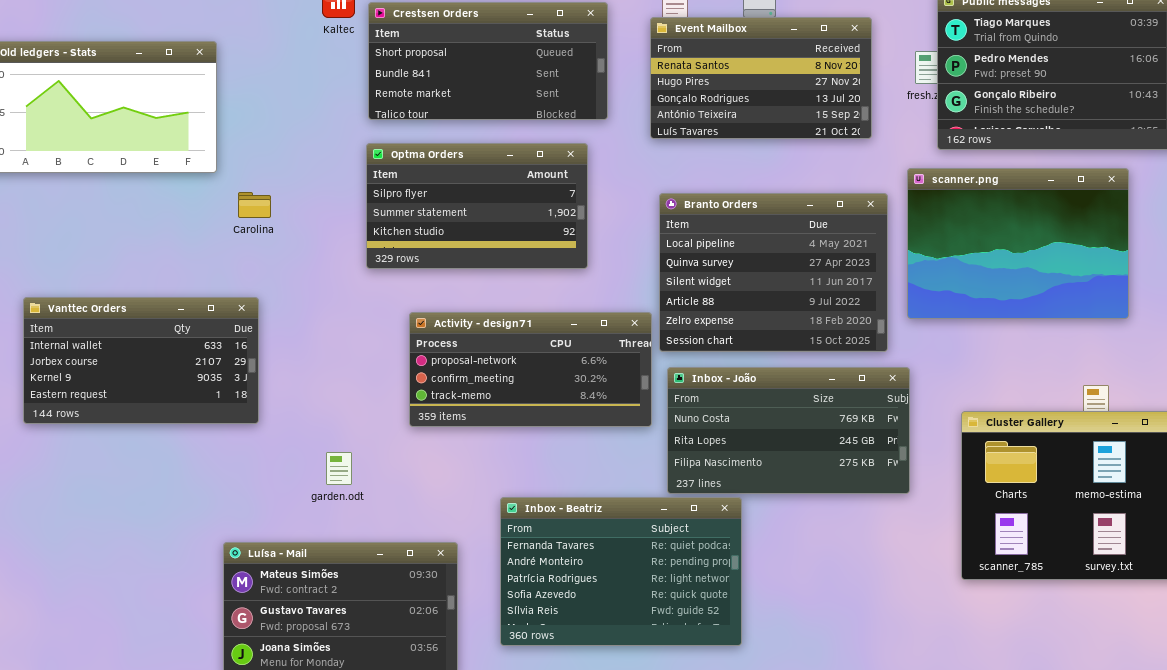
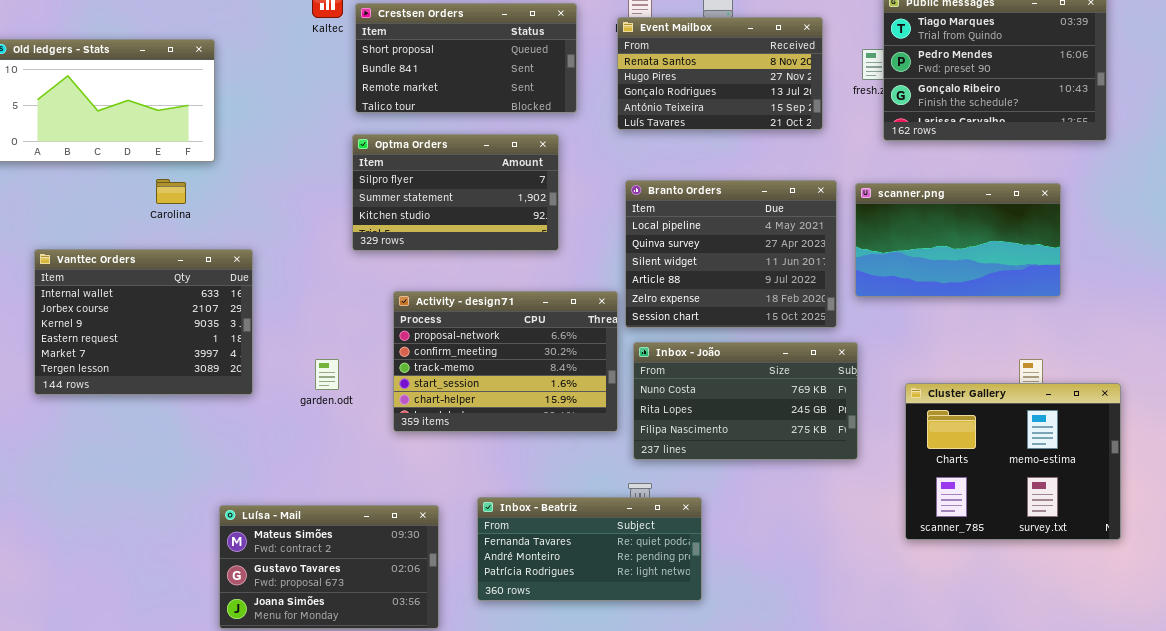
scanner.png: [907,168,1129,319] -> [855,183,1061,297], resized
Carolina: [238,192,271,218] -> [156,179,186,204], moved
Vanttec Orders: [23,297,259,424] -> [34,249,253,395], resized
Activity - design71: [409,312,652,427] -> [393,291,618,432], resized
garden.odt: [326,452,352,485] -> [315,359,339,390], moved
Inbox - Beatriz: [500,497,742,646] -> [477,497,702,601], resized

